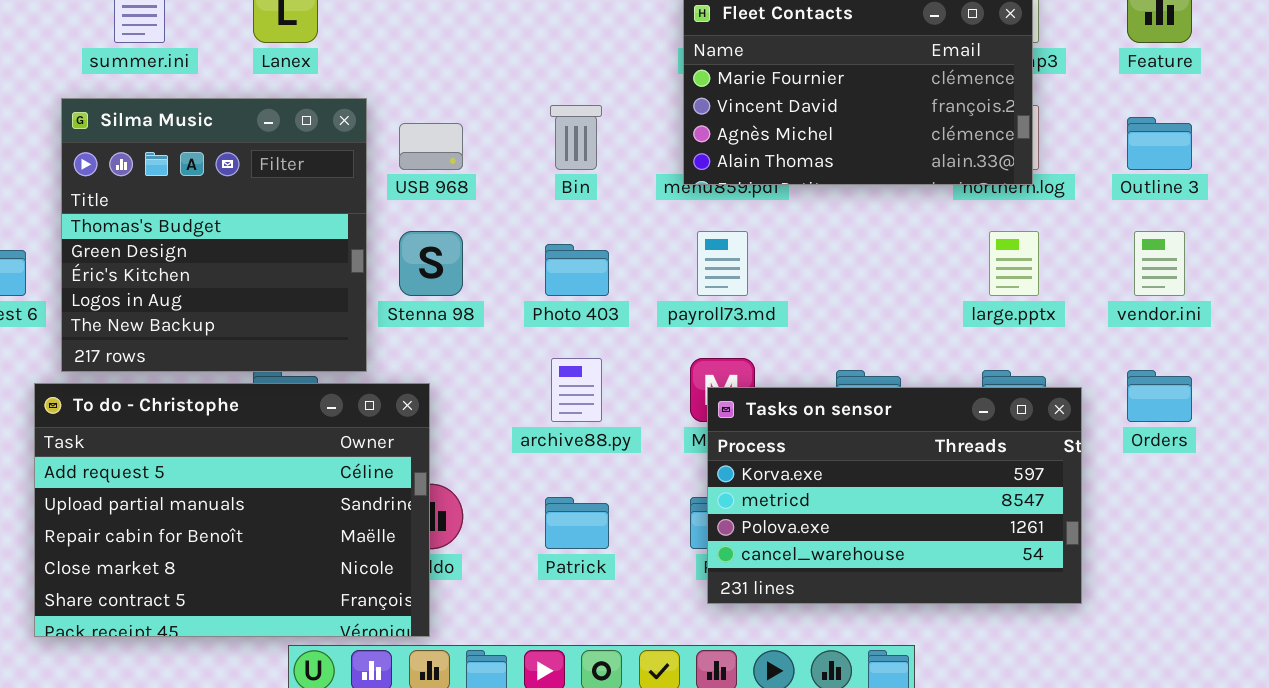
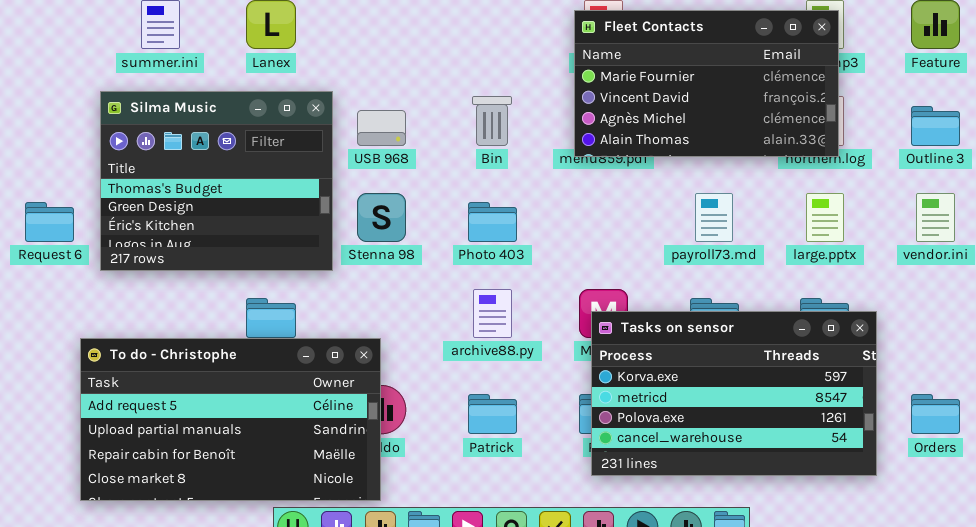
Silma Music: [61,98,367,372] -> [100,91,333,271], resized
payroll73.md: [697,231,748,296] -> [695,193,733,242], moved
Orders: [1127,370,1192,422] -> [911,394,960,434], moved
To do - Christophe: [34,383,430,637] -> [80,338,381,501], resized

